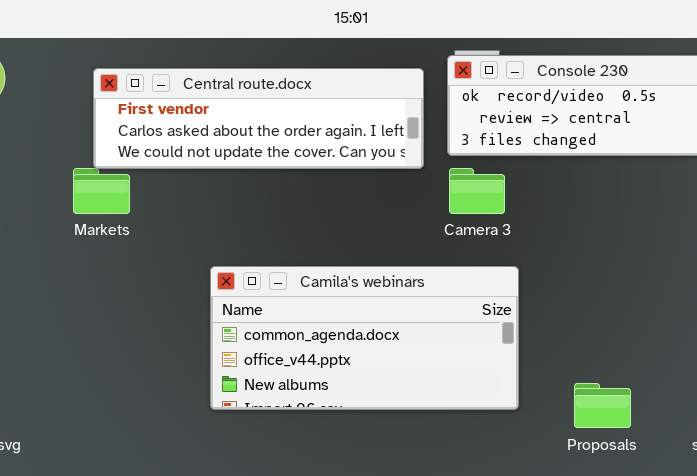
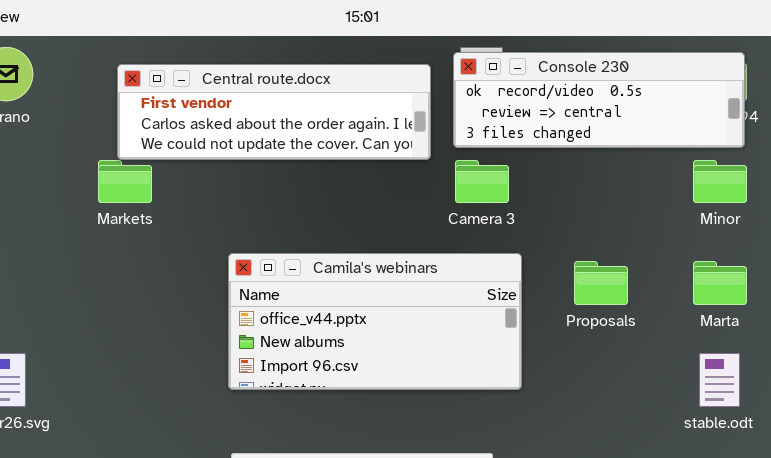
Camila's webinars: [210,266,519,410] -> [228,253,522,390], scrolled down 1 row
Proposals: [574,383,631,428] -> [574,261,628,305], moved

